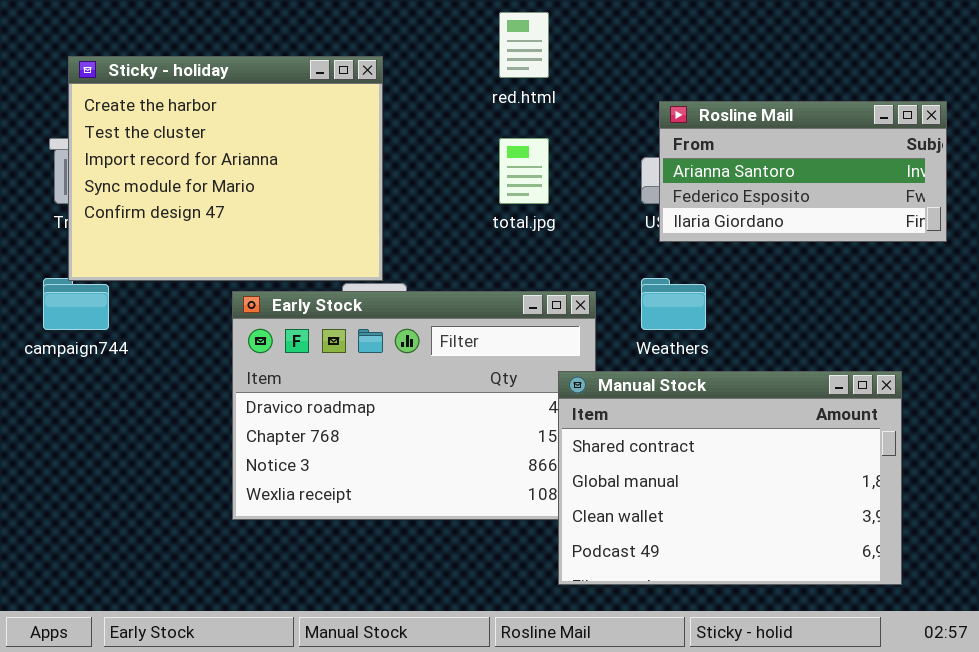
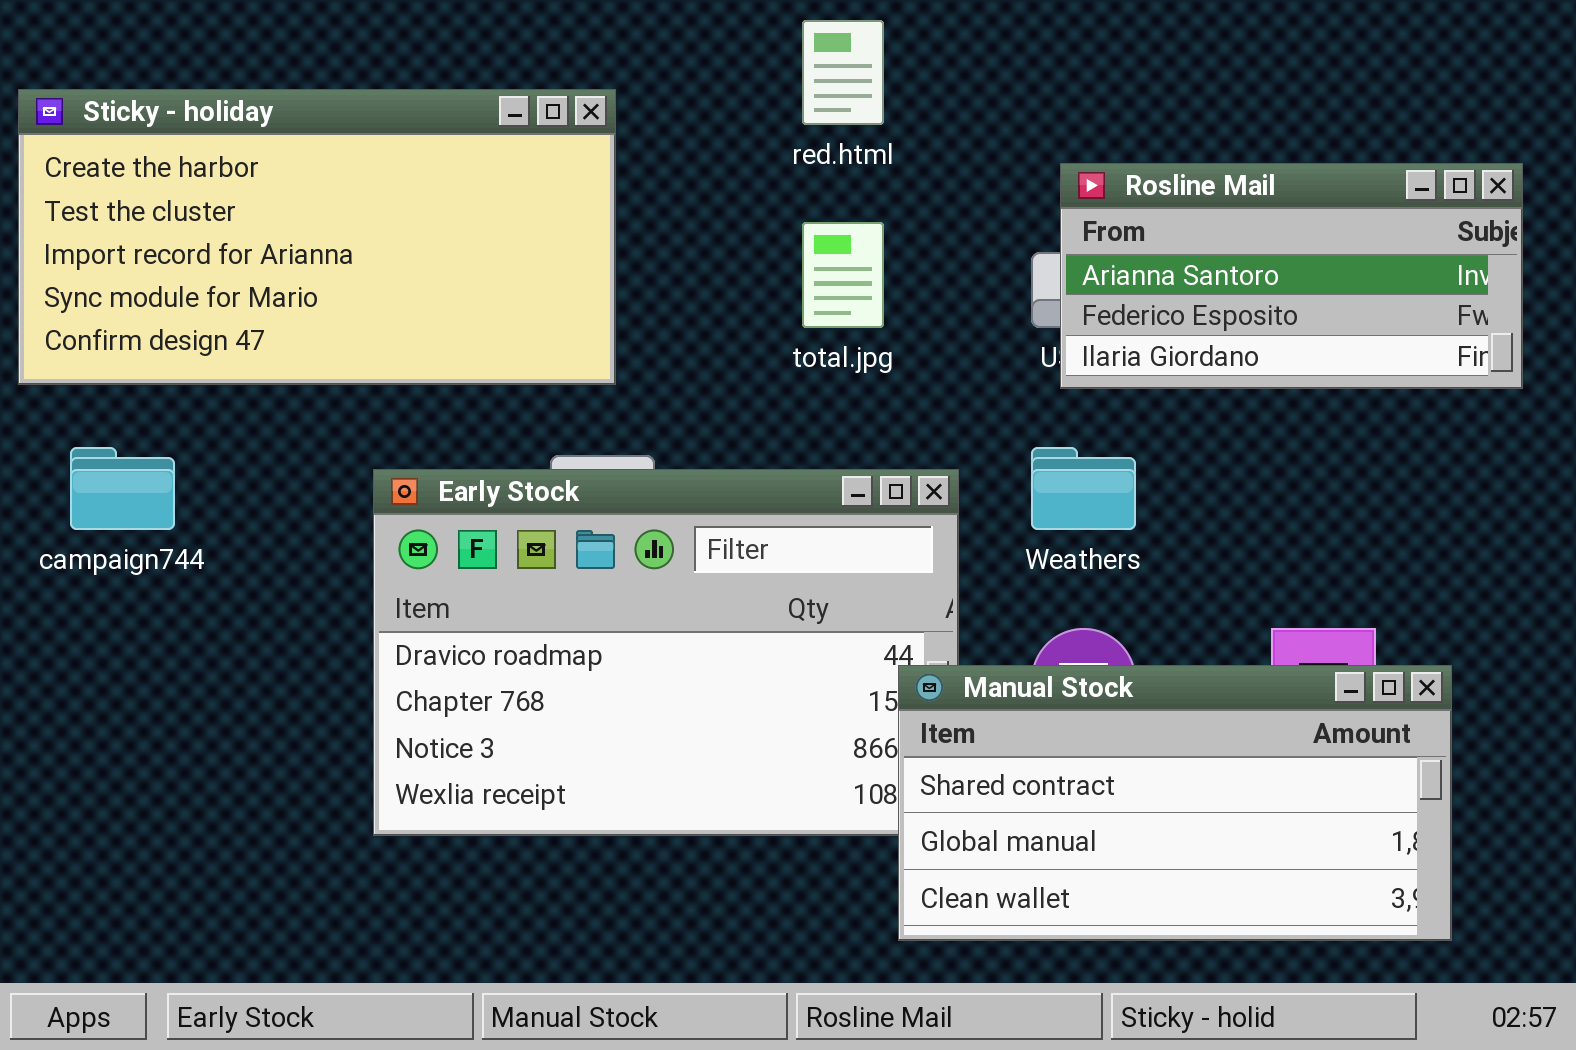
Sticky - holiday: [68,56,383,281] -> [18,89,616,385], resized
Manual Stock: [558,371,902,585] -> [898,665,1452,941], resized

